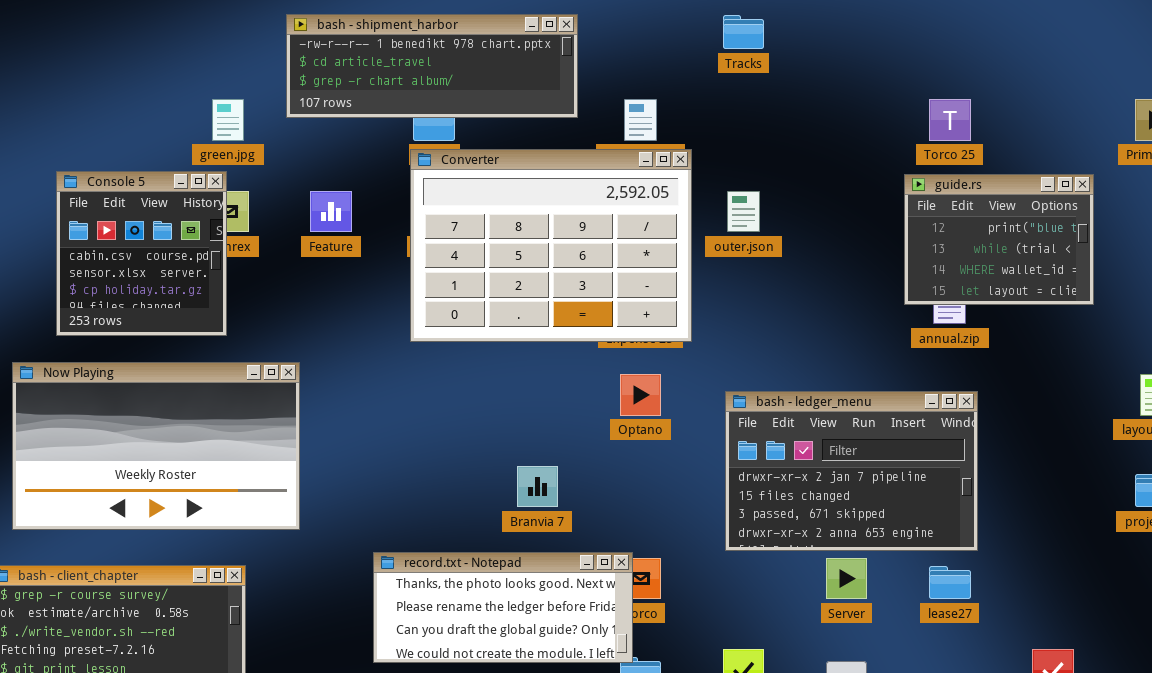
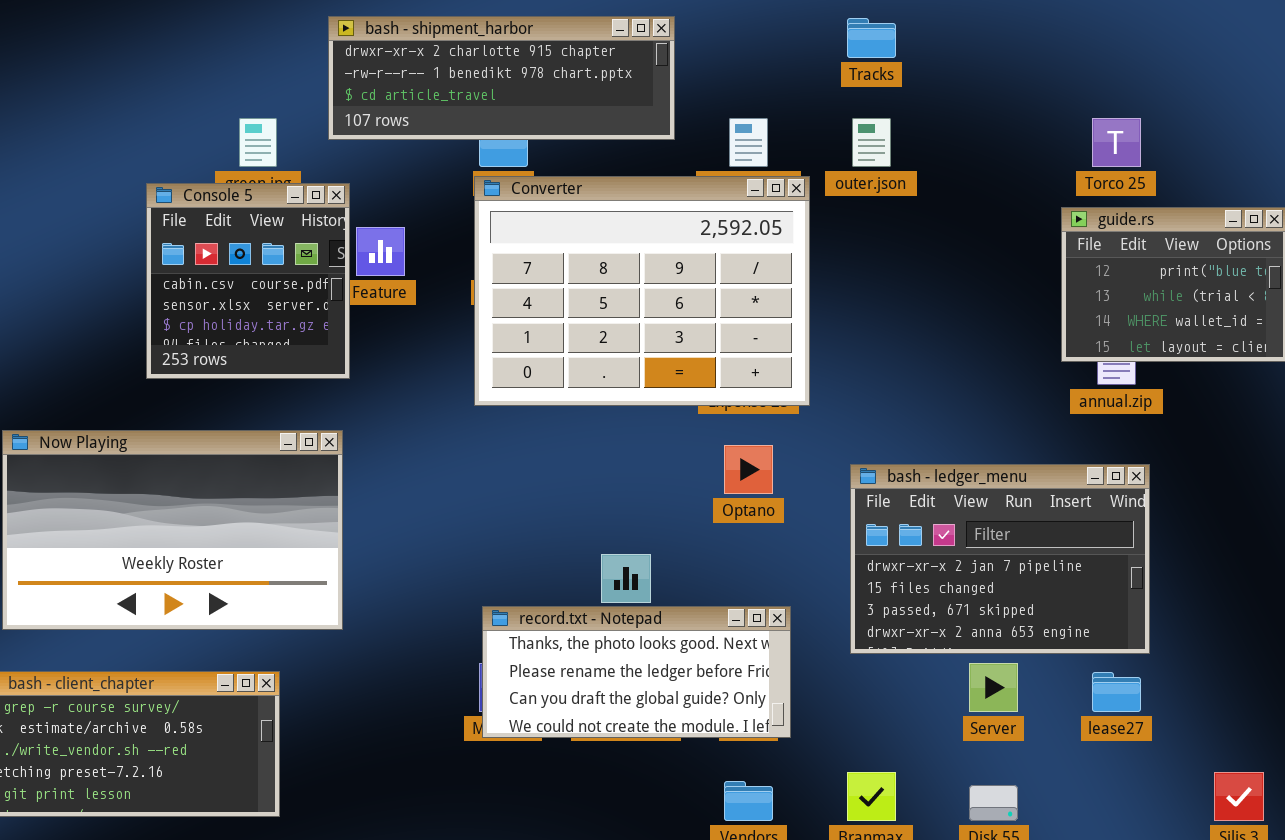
bash - shipment_harbor: [286,14,578,118] -> [328,16,675,140], scrolled up 1 row
Console 5: [56,171,227,336] -> [146,183,350,379], moved
outer.json: [727,191,760,232] -> [852,118,891,167], moved
record.txt - Notepad: [373,552,633,663] -> [482,606,791,738], moved

